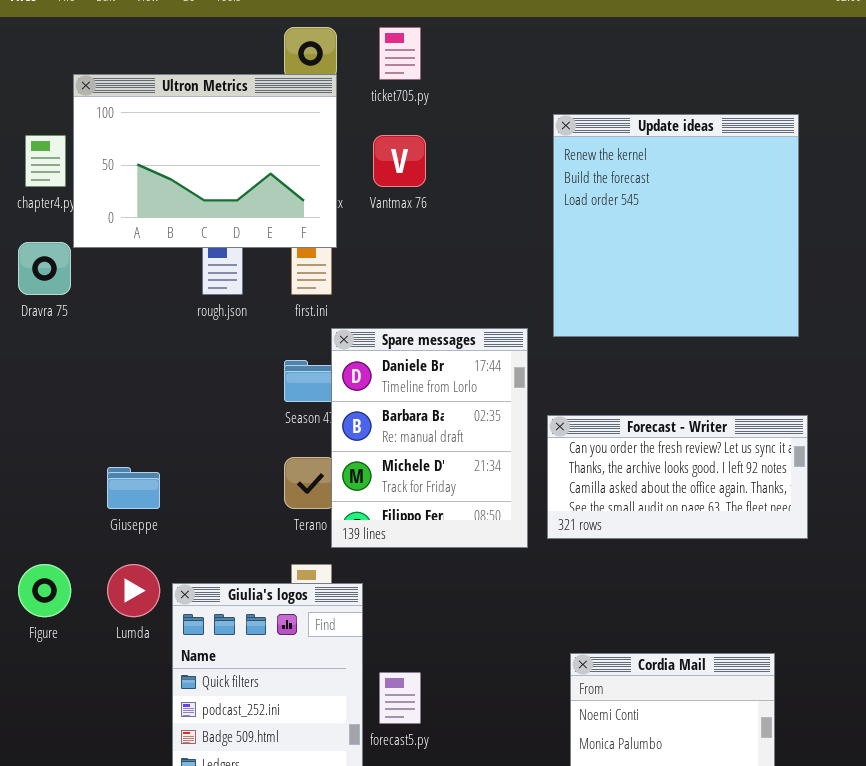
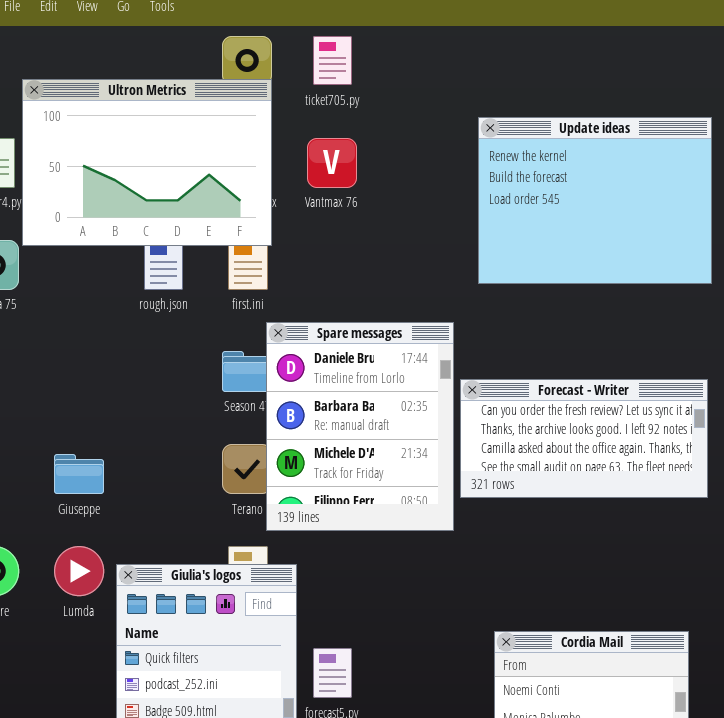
Update ideas: [553,114,799,337] -> [478,117,712,284], resized
Forecast - Writer: [547,415,808,539] -> [460,379,708,498], moved

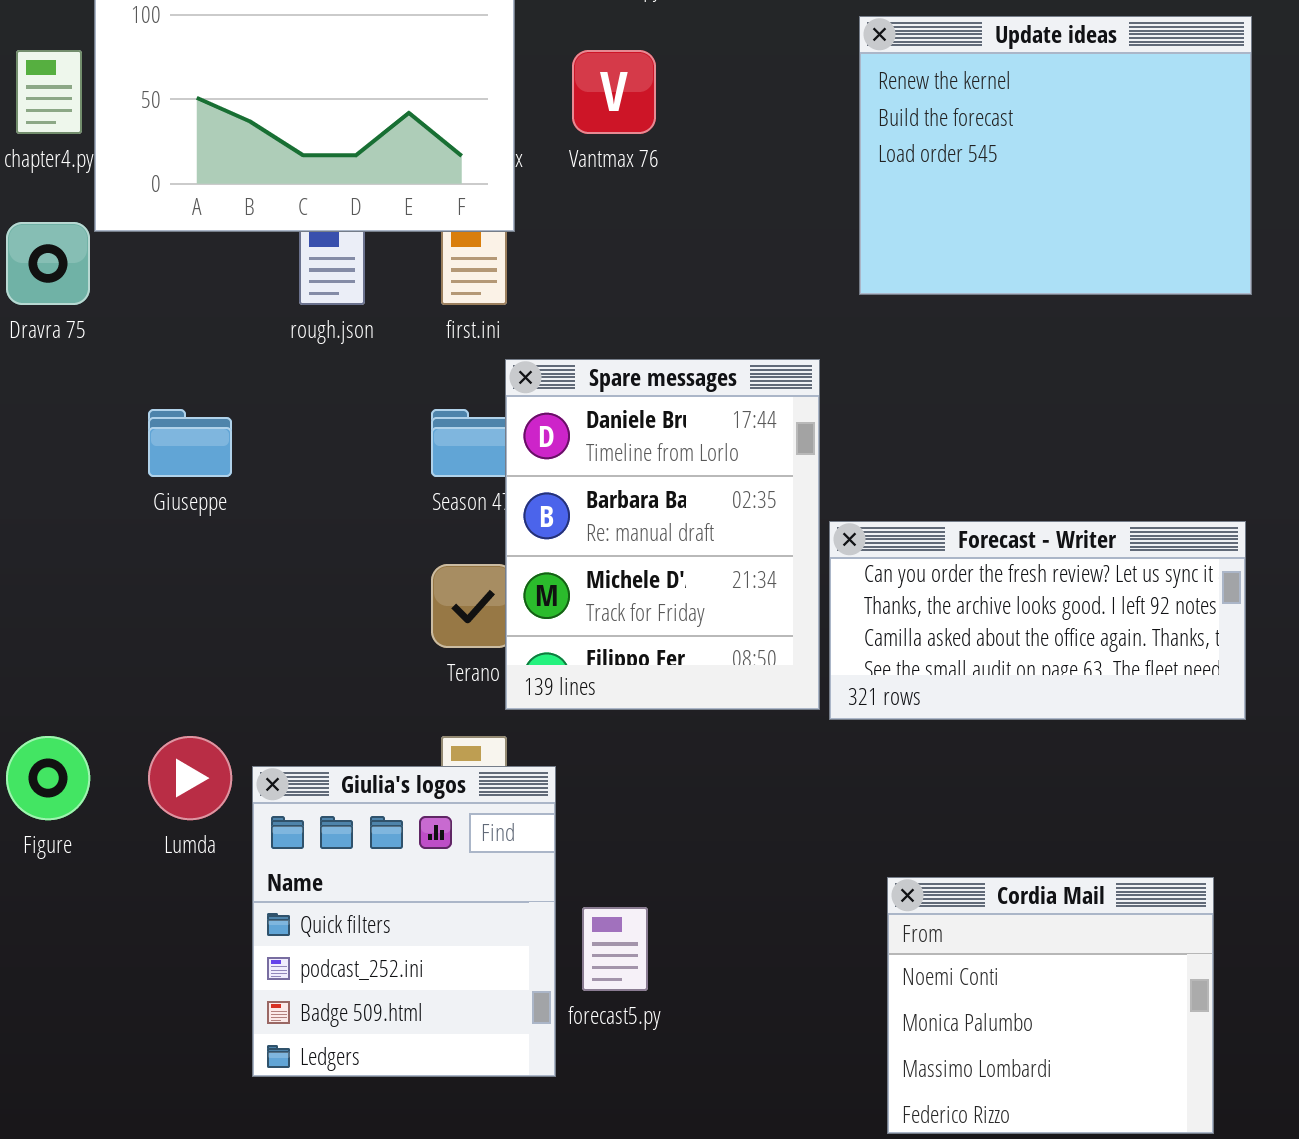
Forecast - Writer: [460,379,708,498] -> [829,521,1246,720], moved
Giuseppe: [54,454,104,494] -> [148,409,232,477], moved

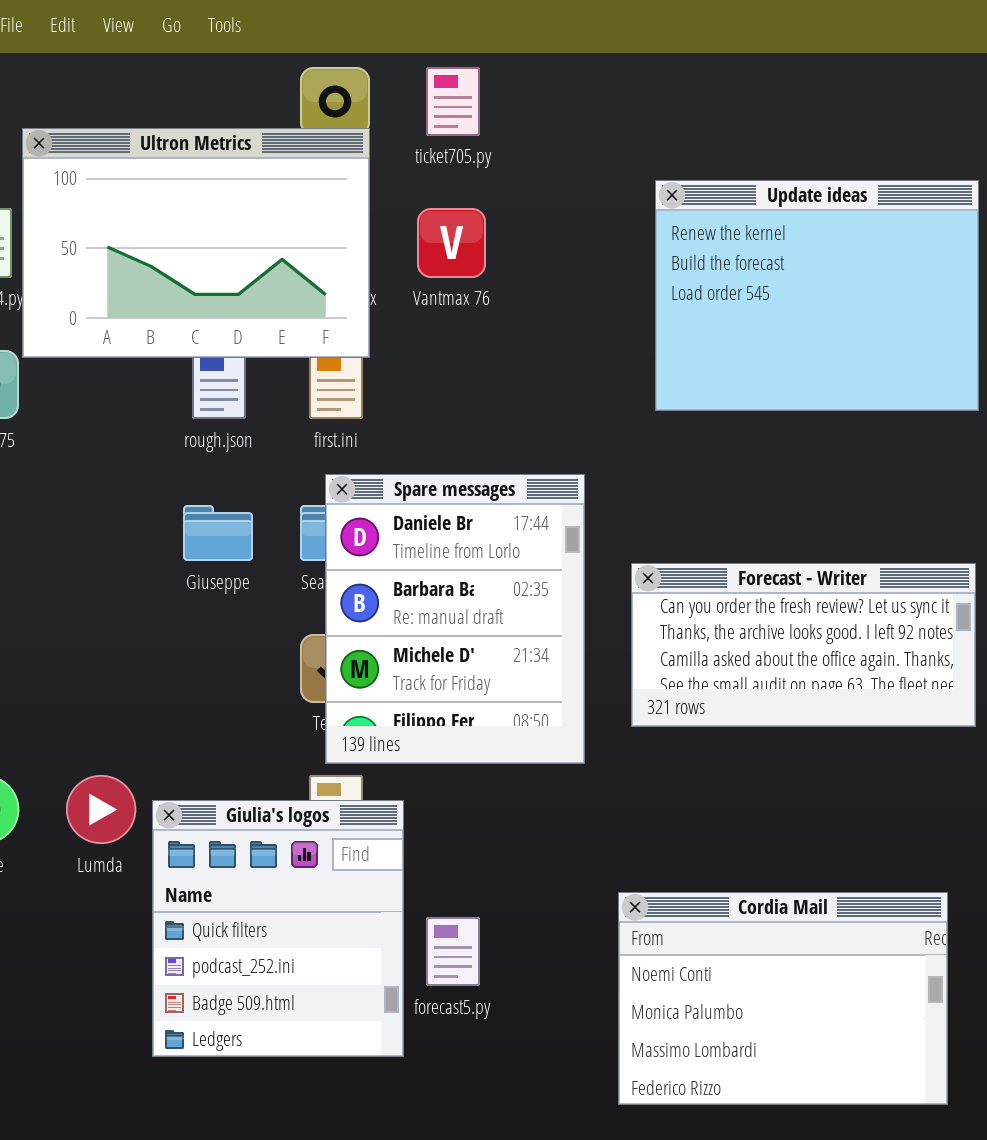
Spare messages: [505,359,820,710] -> [325,474,585,764], moved
Giuseppe: [148,409,232,477] -> [183,505,253,561], moved
Forecast - Writer: [829,521,1246,720] -> [631,563,976,727], moved
Cordia Mail: [887,877,1214,1134] -> [618,892,948,1105], resized

